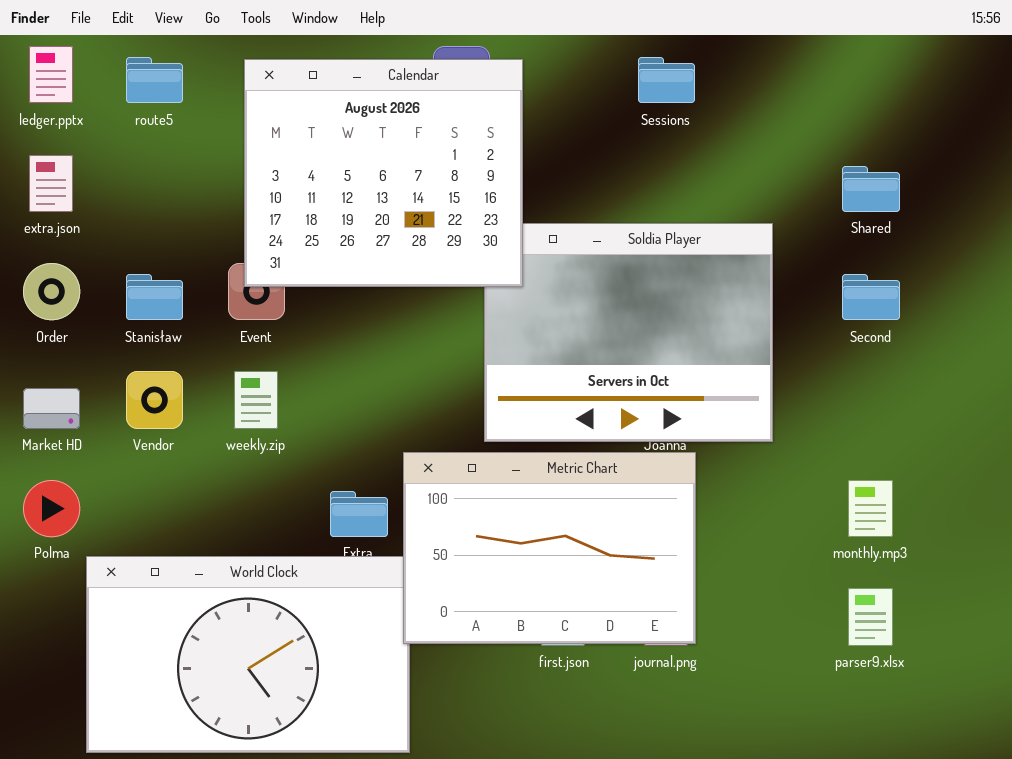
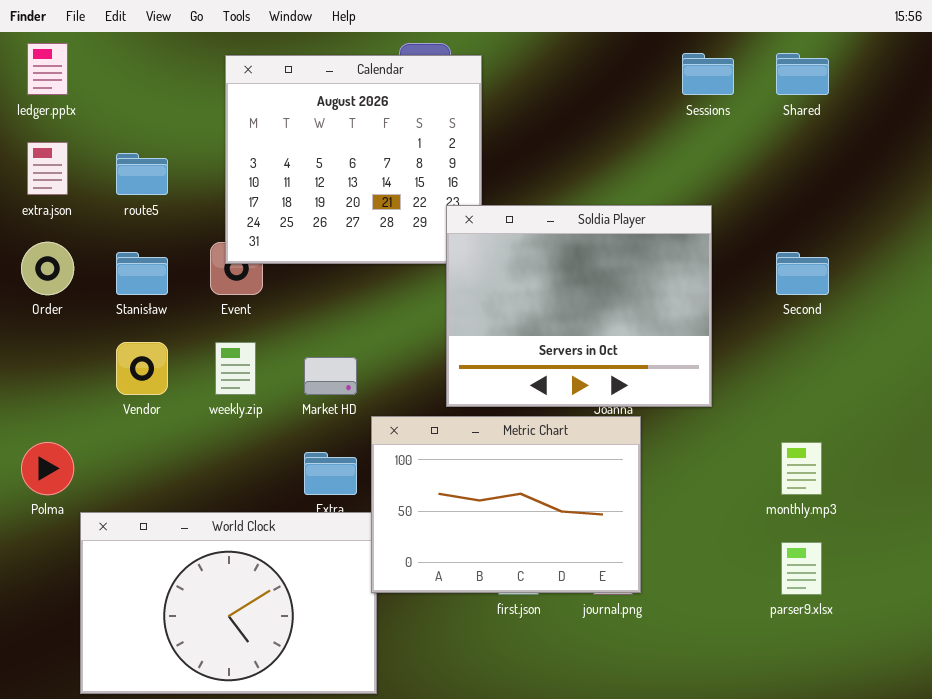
route5: [126,57,183,103] -> [116,153,168,195], moved
Sessions: [638,57,695,103] -> [682,53,734,95], moved
Shared: [842,166,900,212] -> [776,53,829,95], moved
Soldia Player: [484,223,773,442] -> [446,205,712,407], raised
Market HD: [23,388,80,429] -> [304,357,357,395], moved

